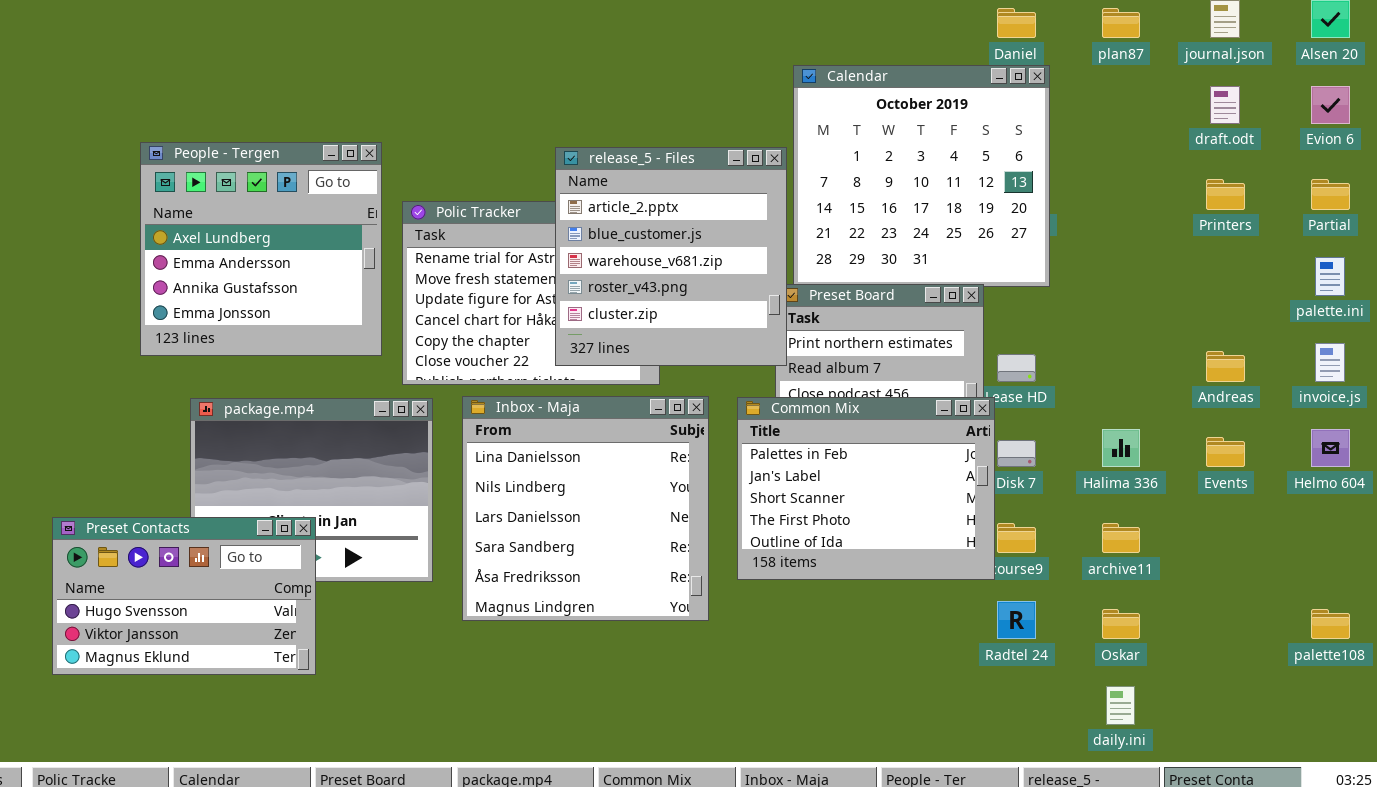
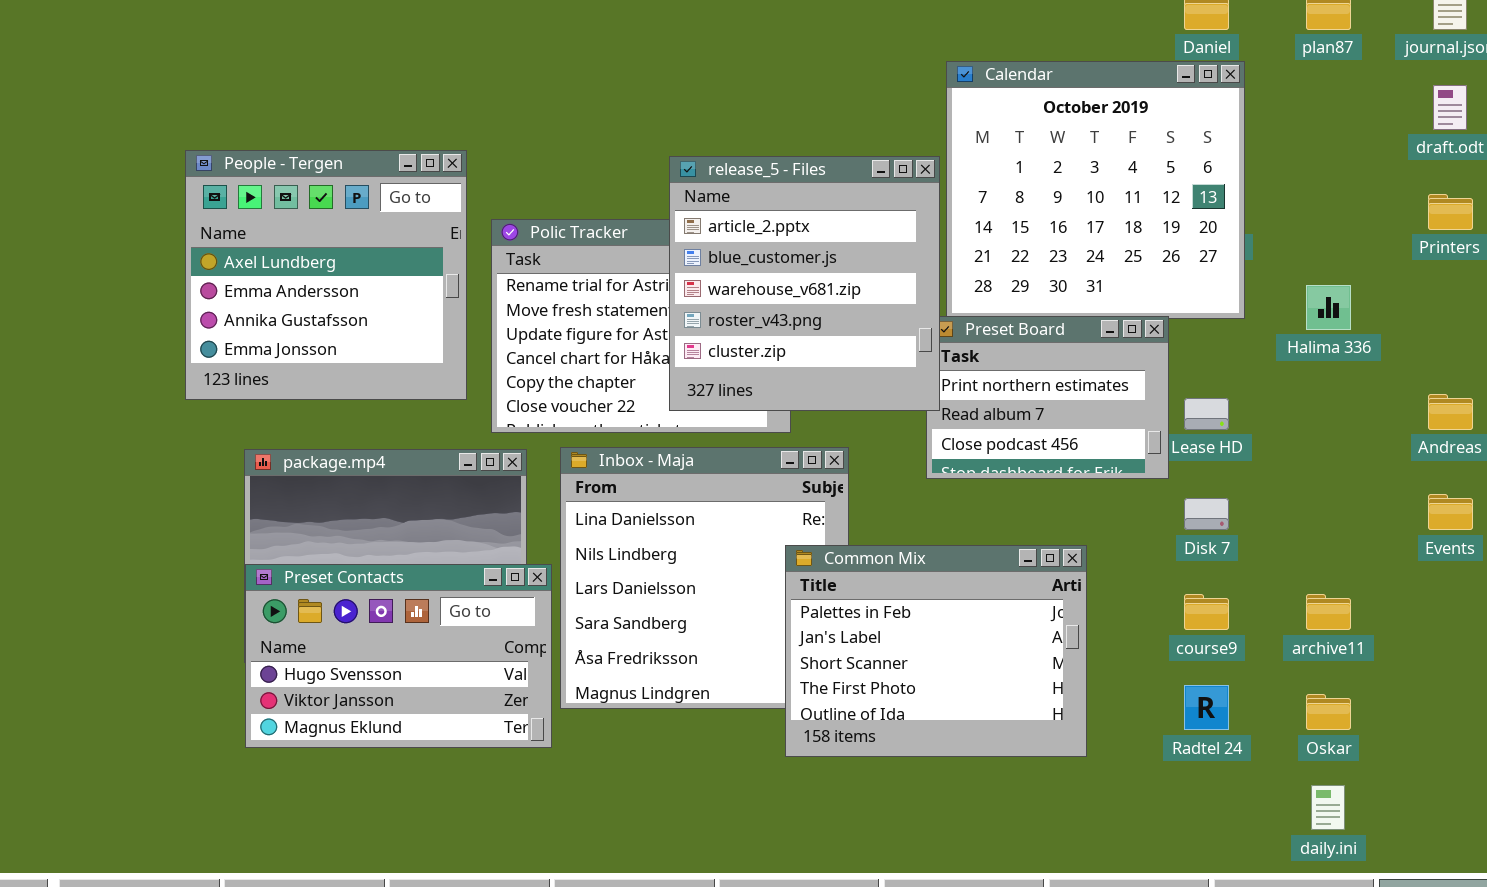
Common Mix: [737,397,995,580] -> [785,545,1087,757], moved
Halima 336: [1102,429,1140,467] -> [1306,285,1351,330], moved
Preset Contacts: [52,517,316,675] -> [245,564,552,748], moved

